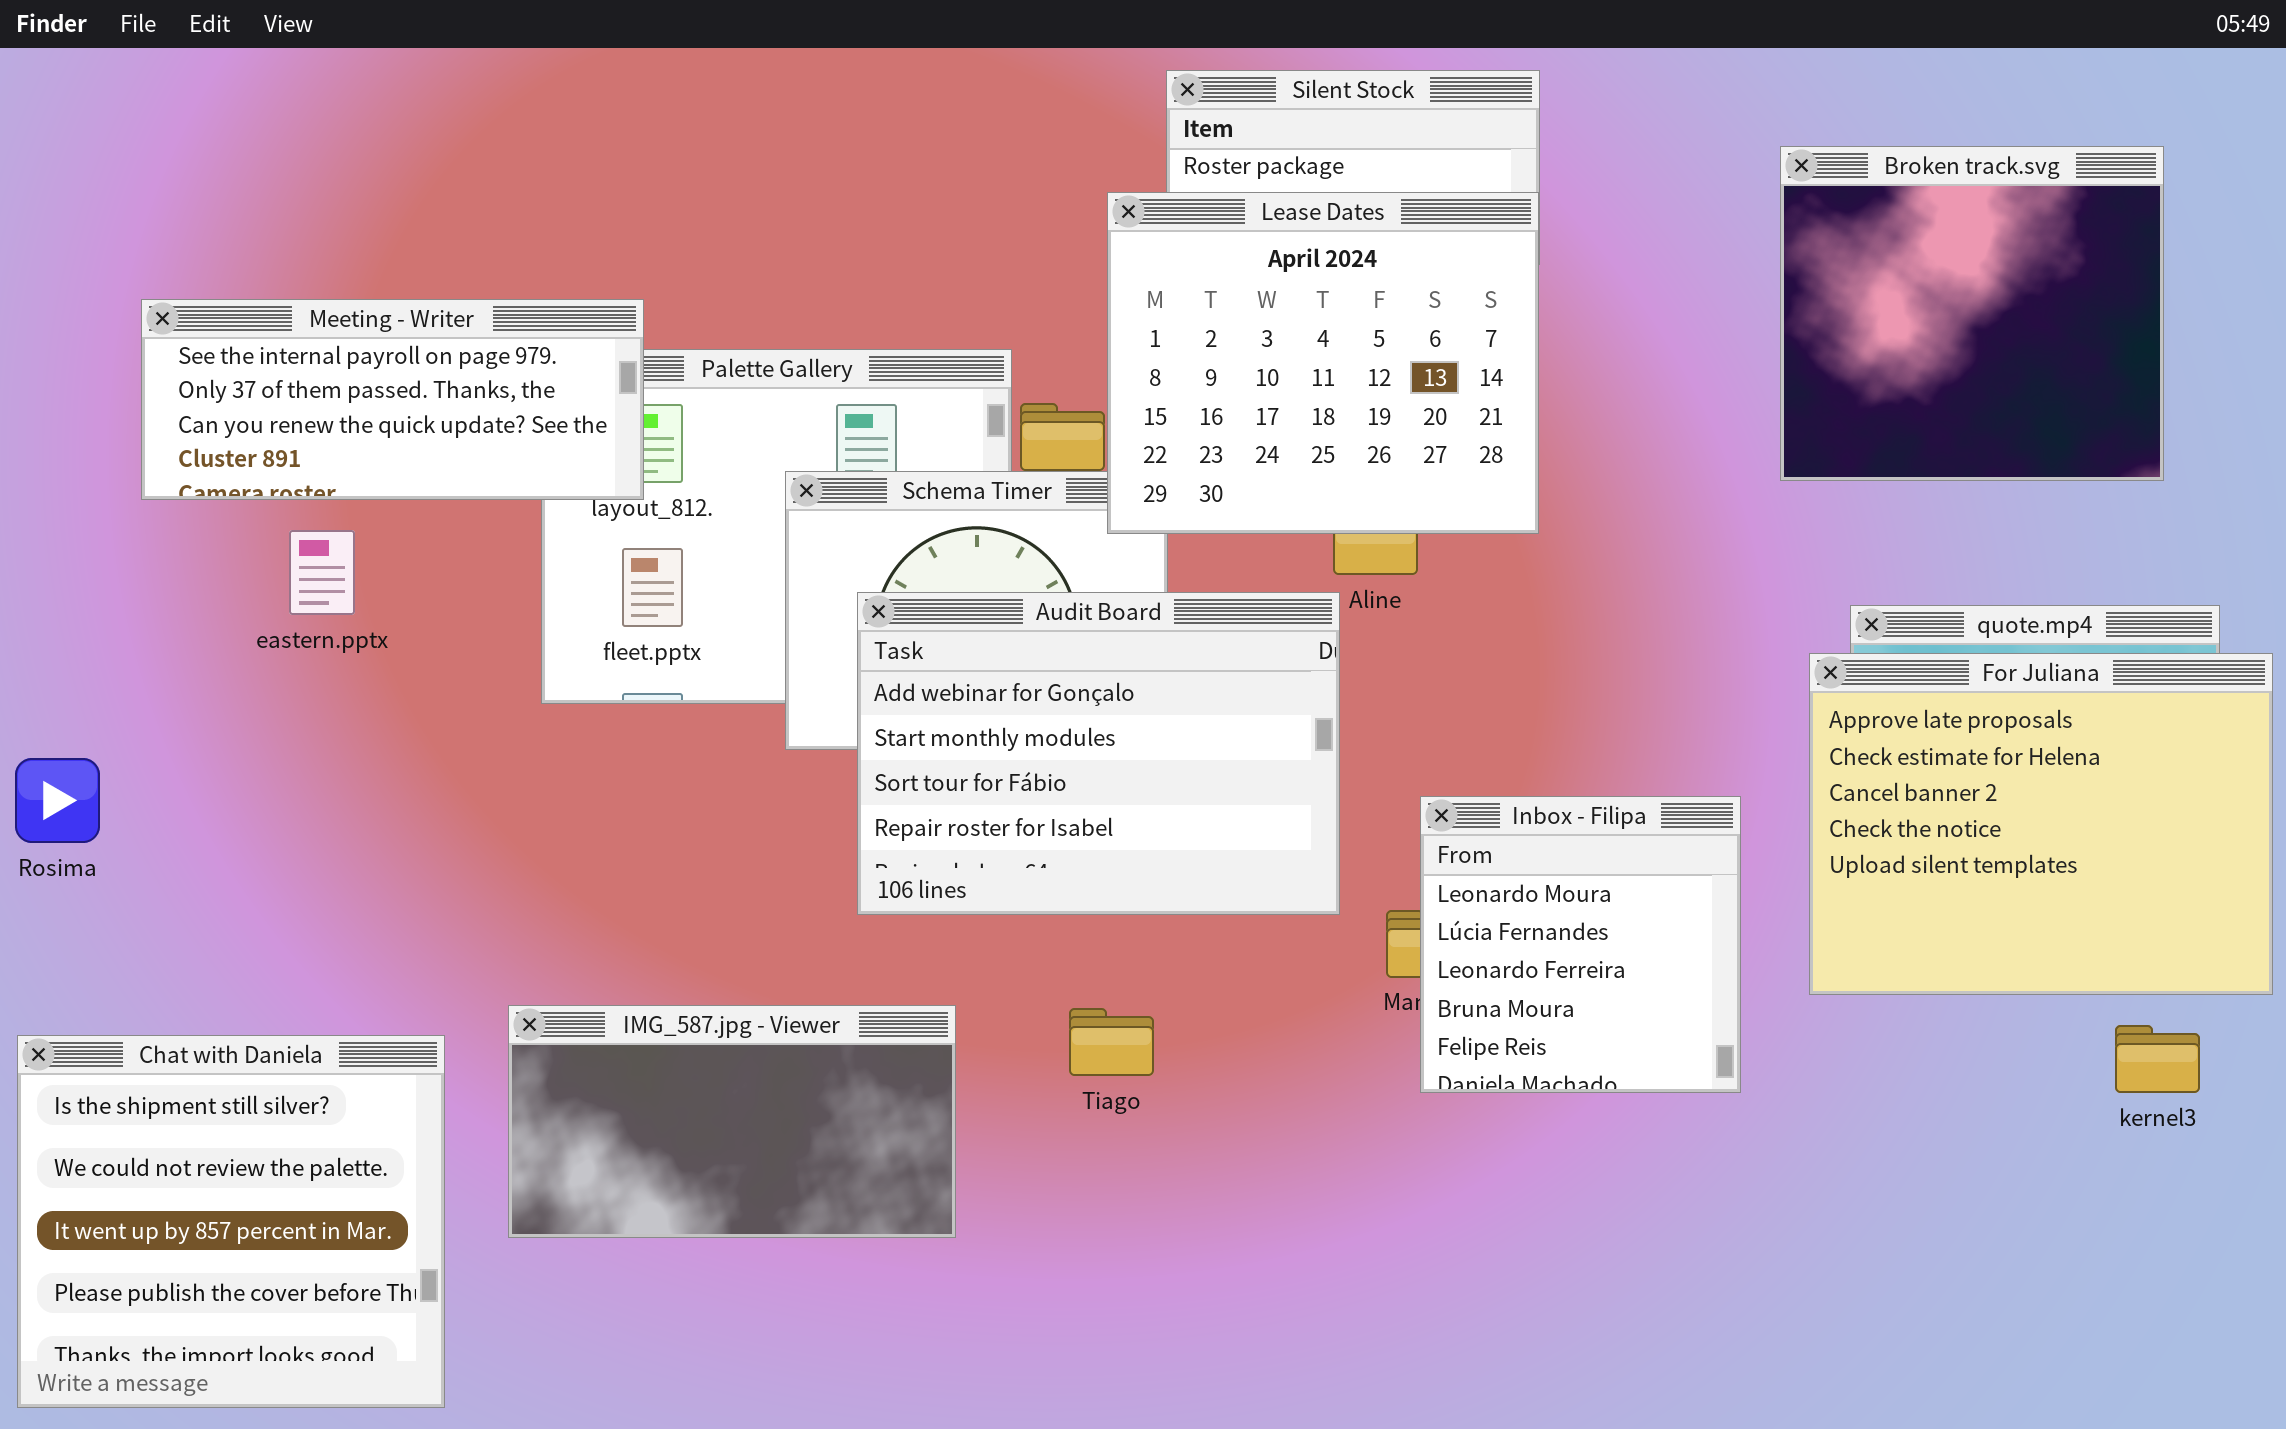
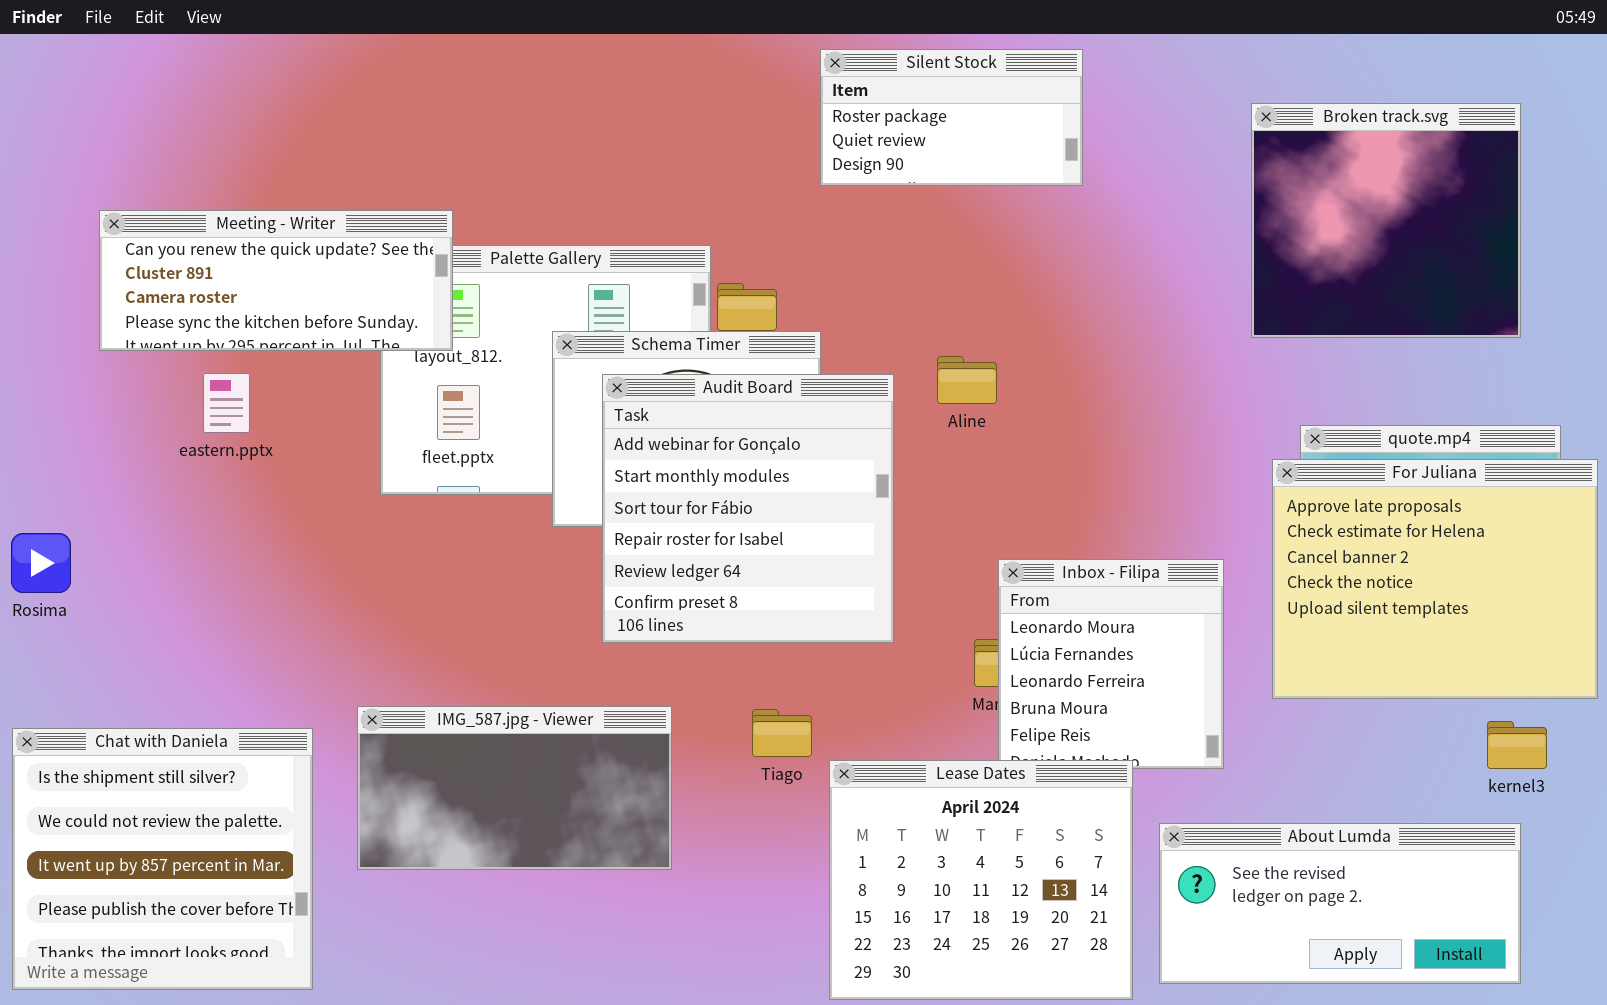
Lease Dates: [1107,192,1539,534] -> [829,760,1133,1000], moved
Meeting - Writer: [141,299,644,500] -> [99,210,453,351], scrolled down 2 rows
Audit Board: [857,592,1340,915] -> [602,374,894,643], resized
About Lumda: none -> [1159,823,1521,984], opened

